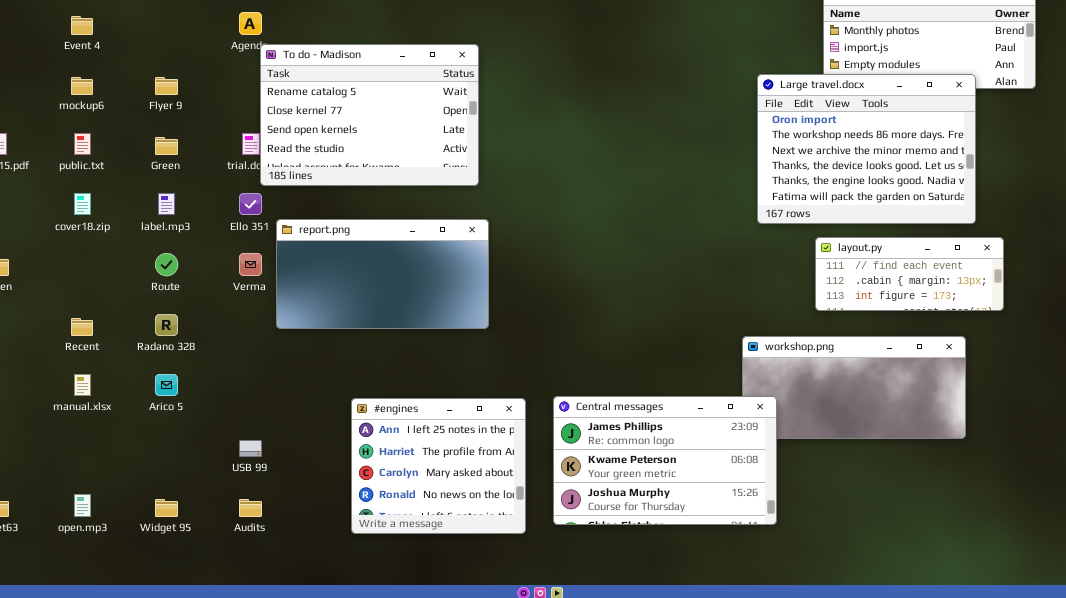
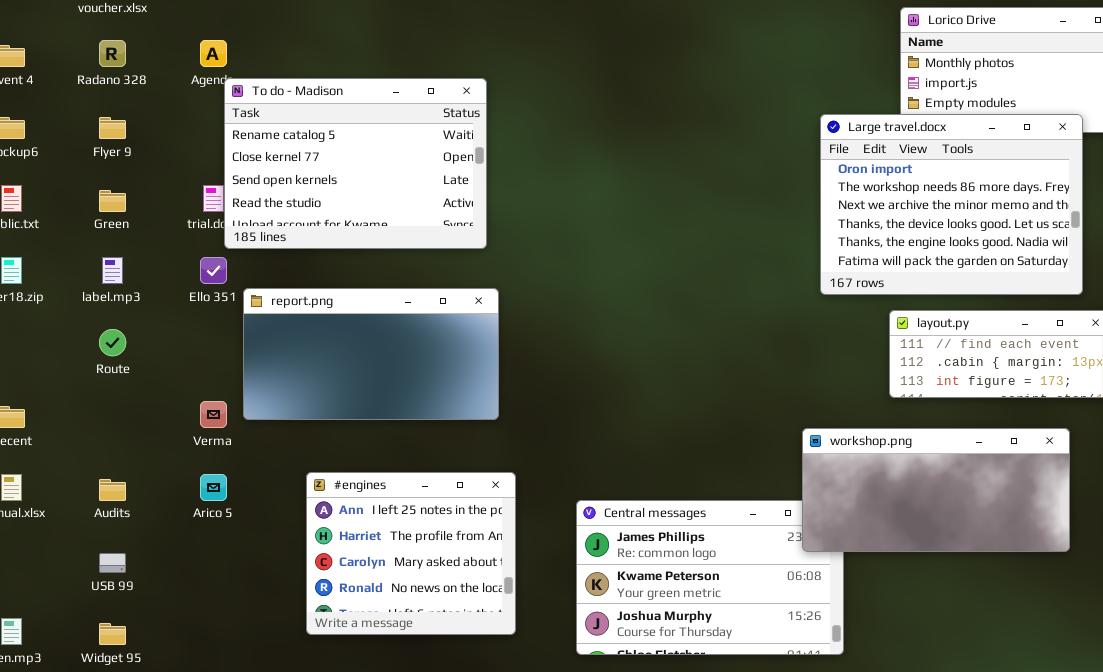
Verma: [239,253,262,276] -> [200,401,227,428], moved
Radano 328: [155,314,178,336] -> [99,40,126,67], moved
workshop.png: [742,336,966,439] -> [802,428,1070,552], raised
Arico 5: [155,374,178,396] -> [200,474,227,501], moved
#engines: [351,398,526,534] -> [306,472,516,635], moved
USB 99: [239,440,262,457] -> [99,553,126,573], moved
Audits: [239,499,262,517] -> [99,479,126,501], moved

